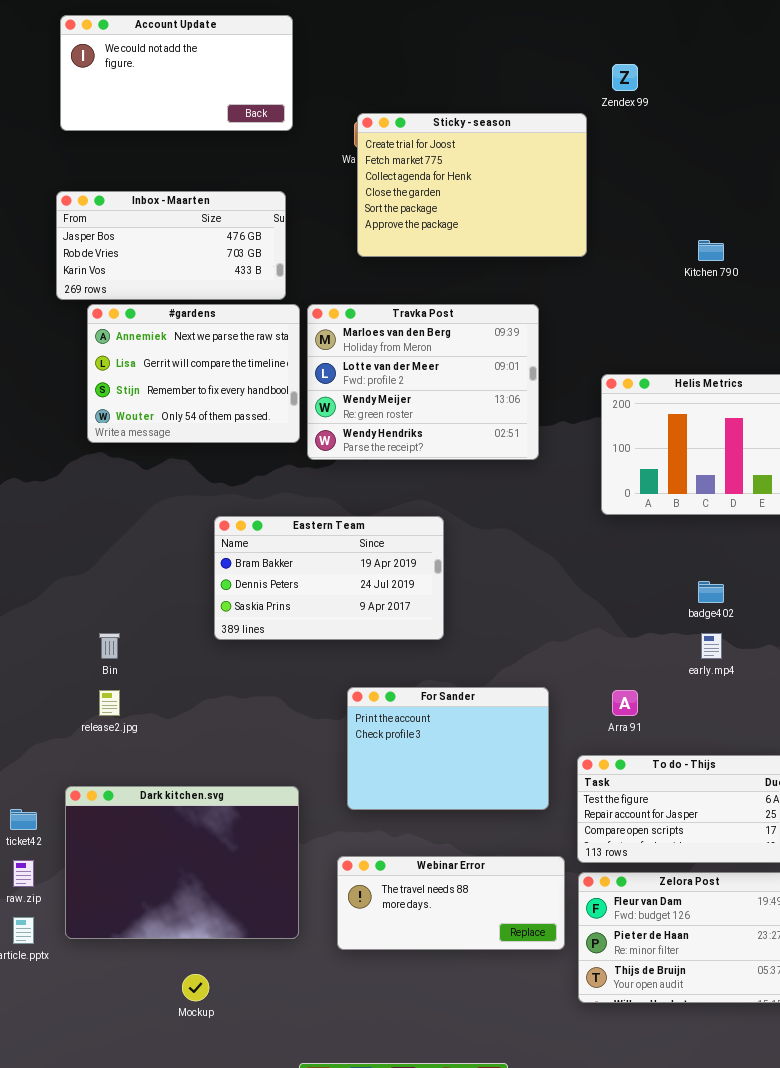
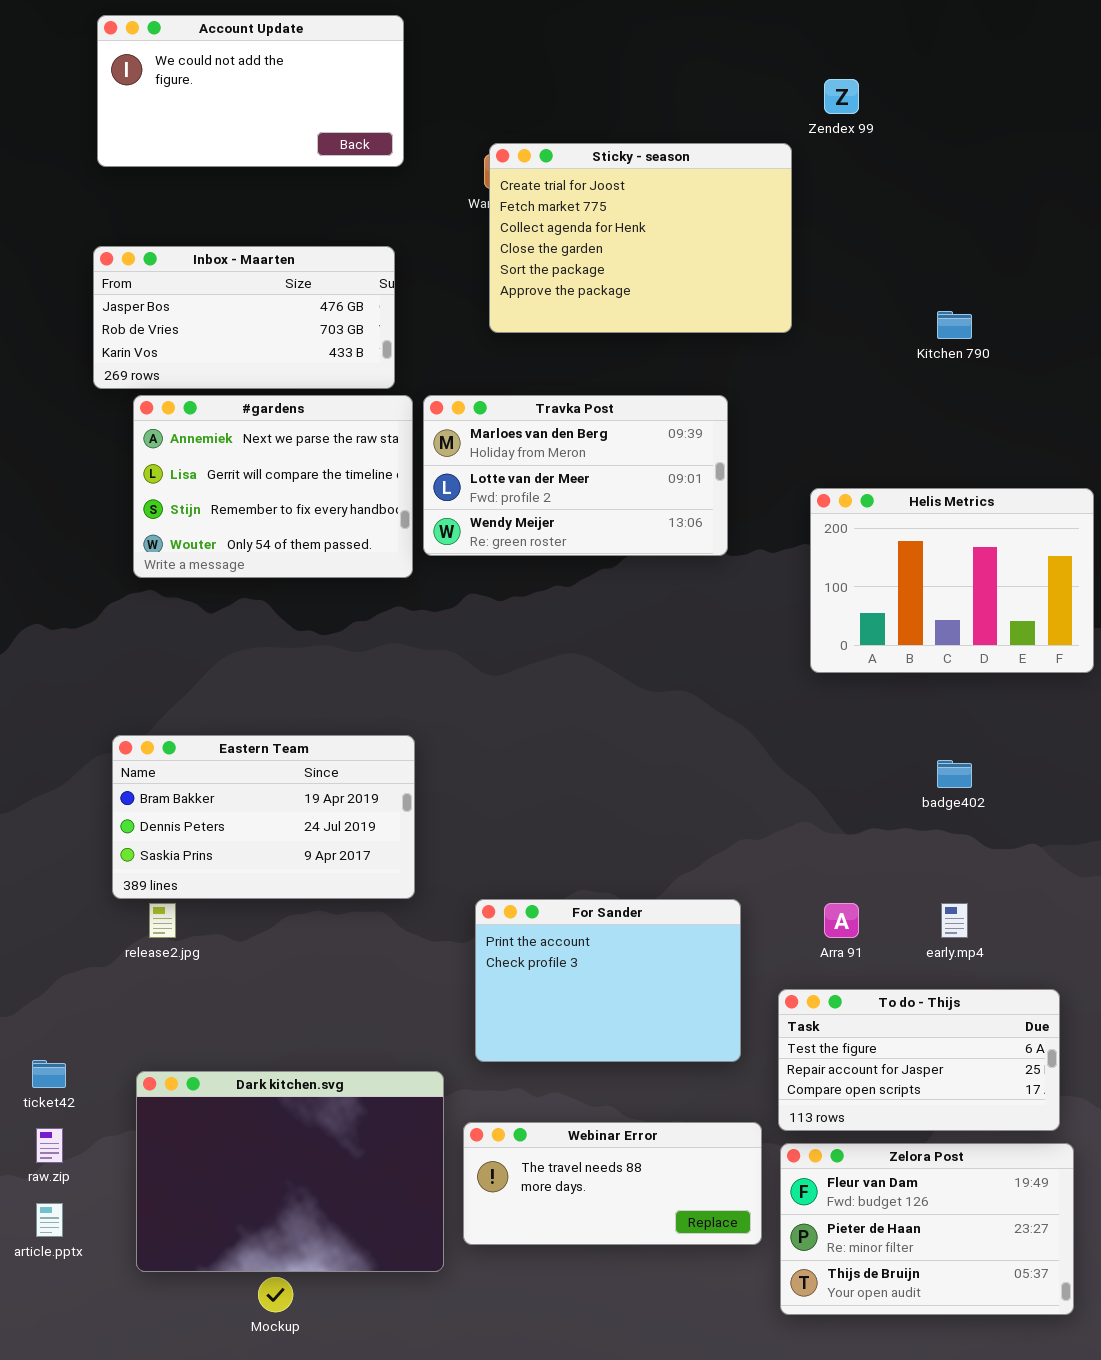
Travka Post: [307,304,539,460] -> [423,395,728,556], resized
Eastern Team: [214,516,444,640] -> [112,735,415,899], moved
early.mp4: [701,633,722,659] -> [941,903,968,938], moved
Dark kitchen.svg: [65,786,299,939] -> [136,1071,444,1272], moved

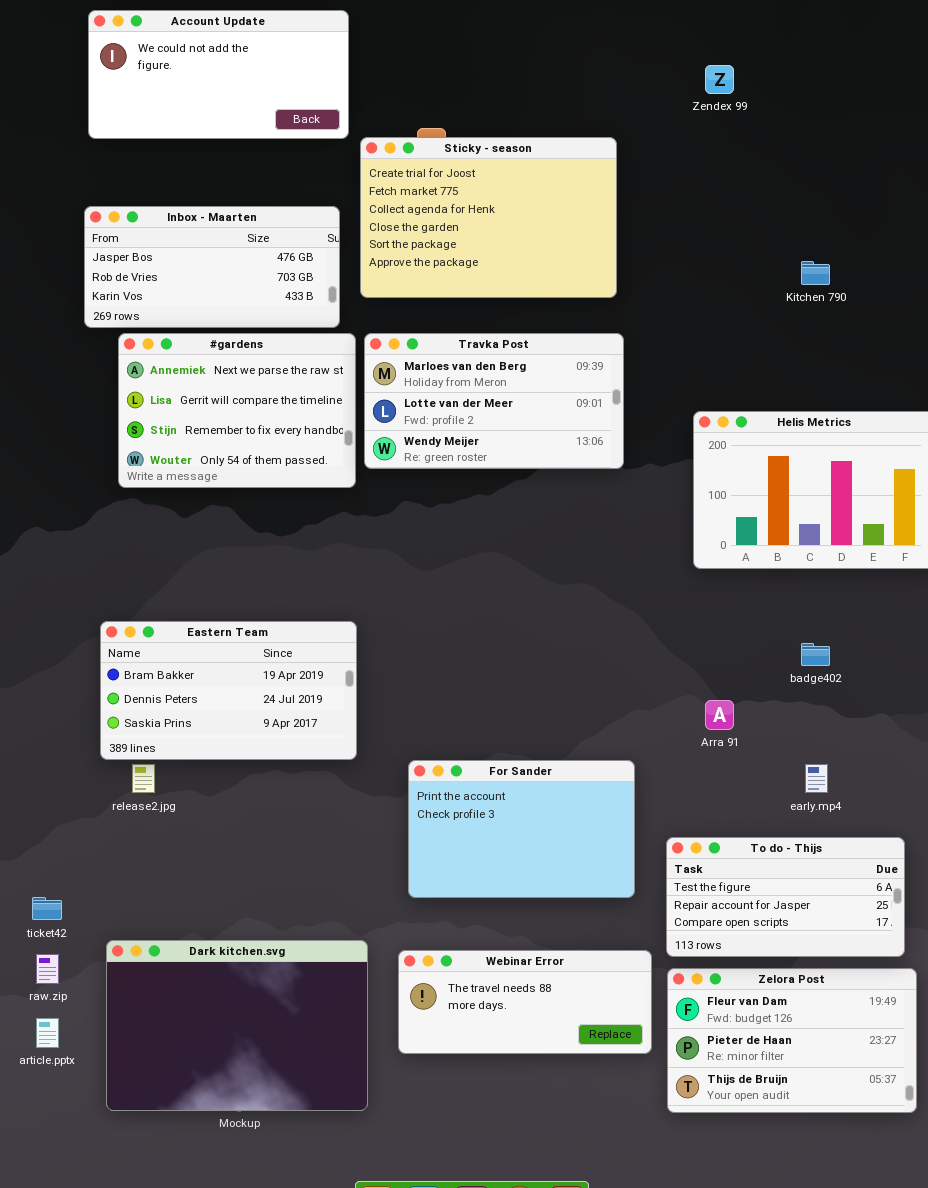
Sticky - season: [489,143,792,333] -> [360,137,617,298], moved
Arra 91: [824,903,859,938] -> [705,700,734,730], moved
Dark kitchen.svg: [136,1071,444,1272] -> [106,940,368,1111], moved

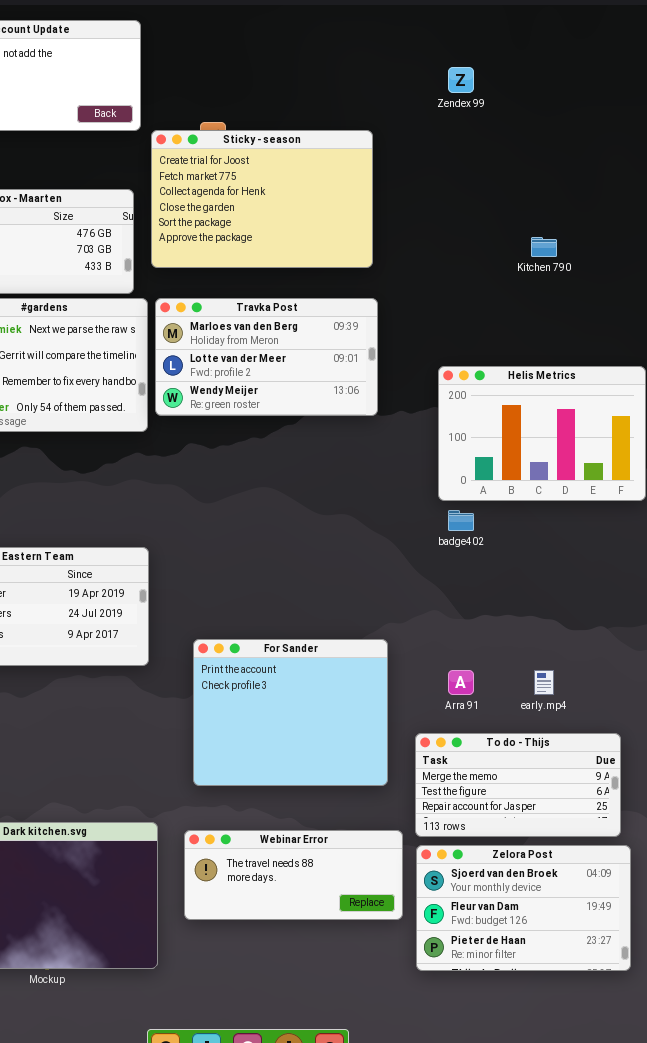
badge402: [801,643,830,666] -> [448,510,474,531], moved
Arra 91: [705,700,734,730] -> [448,670,474,695], moved
For Sander: [408,760,635,898] -> [193,639,388,786], resized
To do - Thijs: [666,837,905,957] -> [415,733,621,837], scrolled up 1 row
Zelora Post: [667,968,917,1113] -> [416,845,631,971], scrolled up 1 row

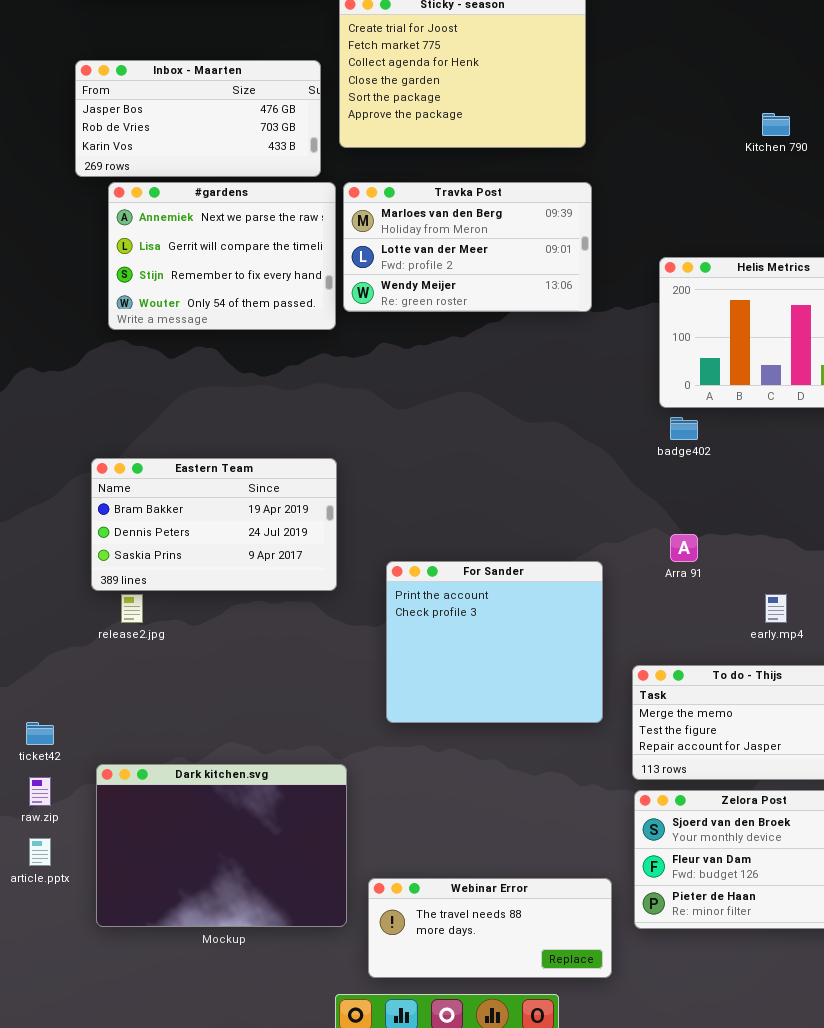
Arra 91: [448,670,474,695] -> [670,534,698,562], moved
Webinar Error: [184,830,403,920] -> [368,878,612,978], moved

